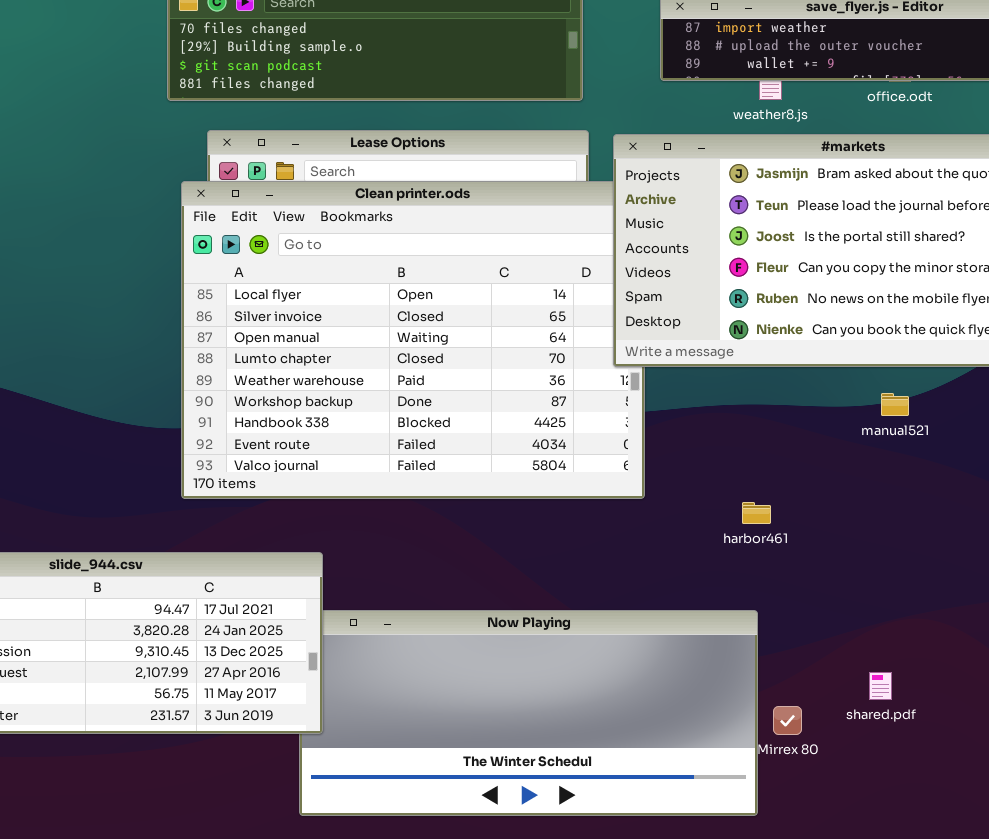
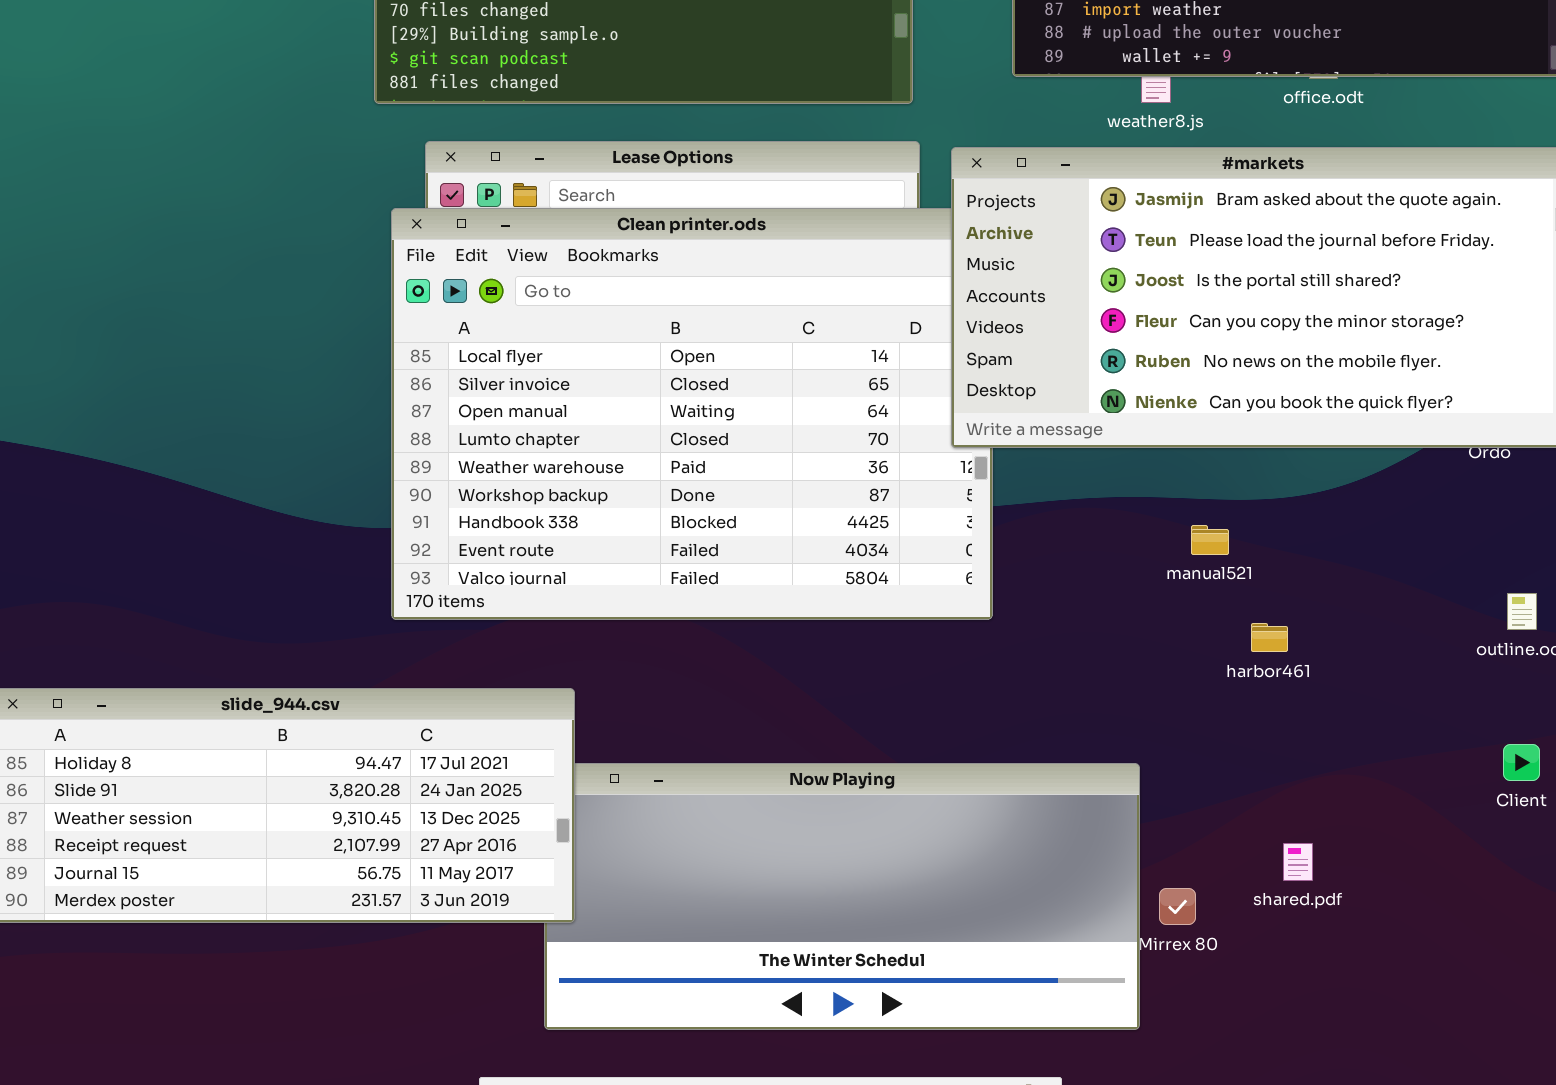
manual521: [881,393,909,416] -> [1191,525,1229,555], moved
harbor461: [742,502,771,524] -> [1251,623,1288,652], moved

